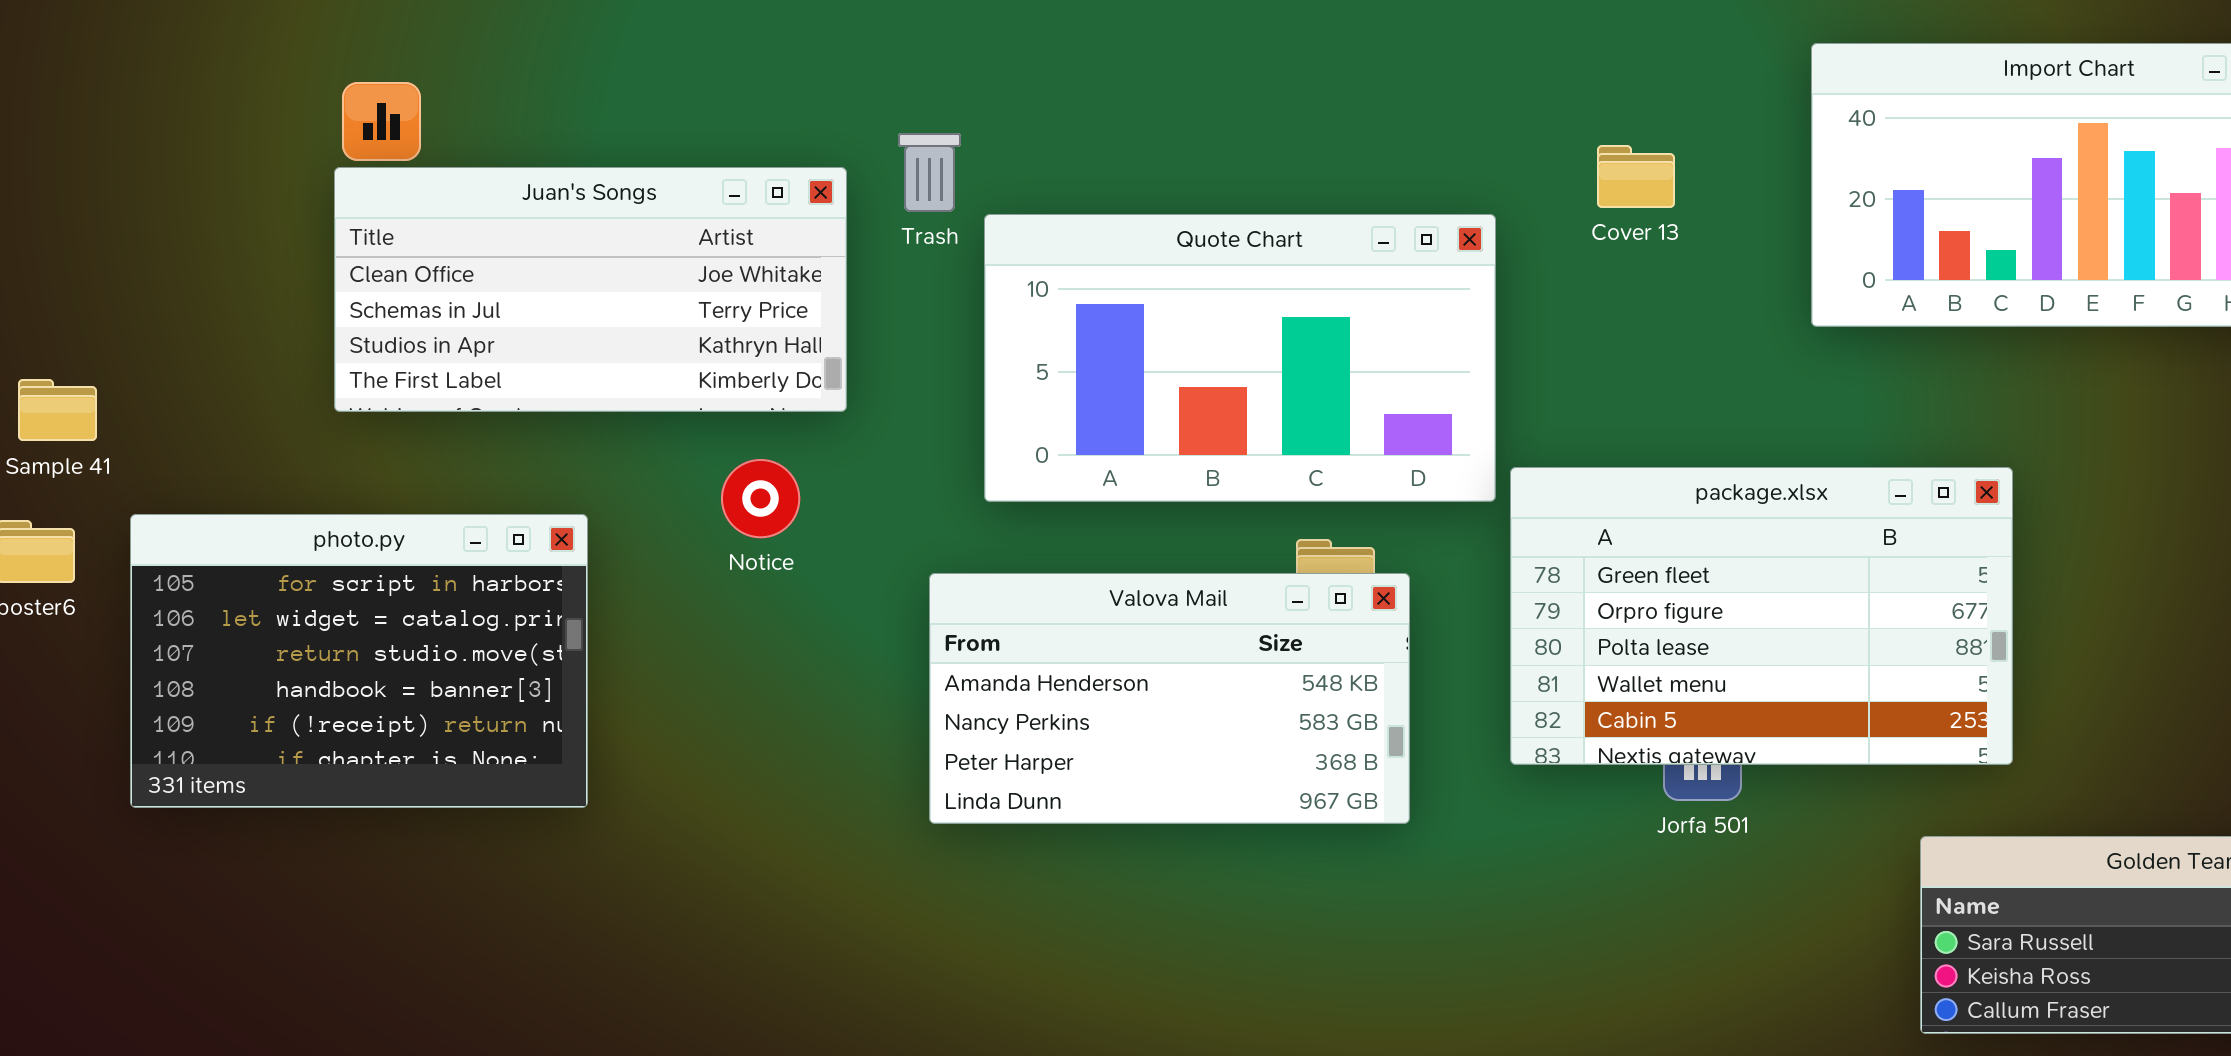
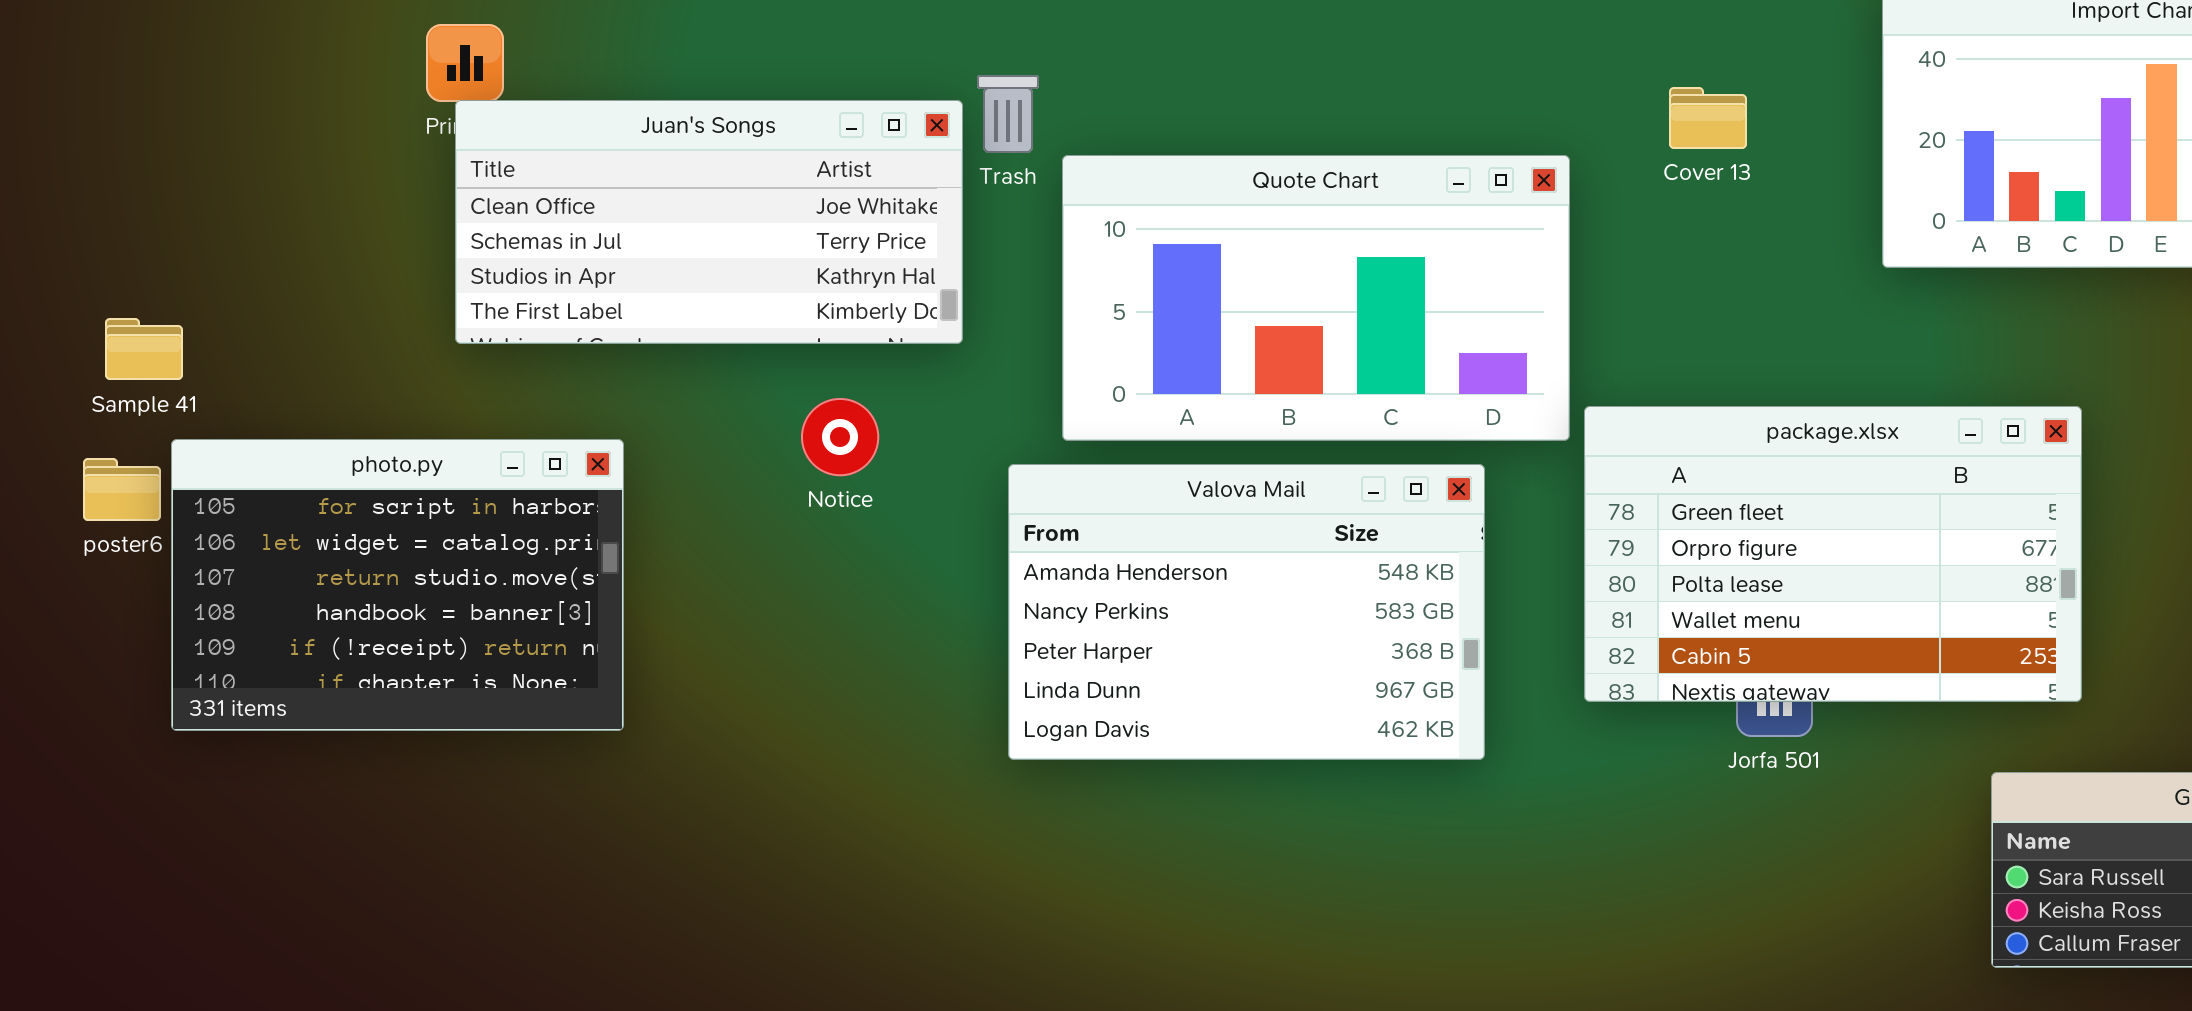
Juan's Songs: [334,167,847,412] -> [455,100,963,344], moved
photo.py: [130,514,588,808] -> [171,439,624,731], moved
Valova Mail: [929,573,1410,824] -> [1008,464,1485,760], resized

